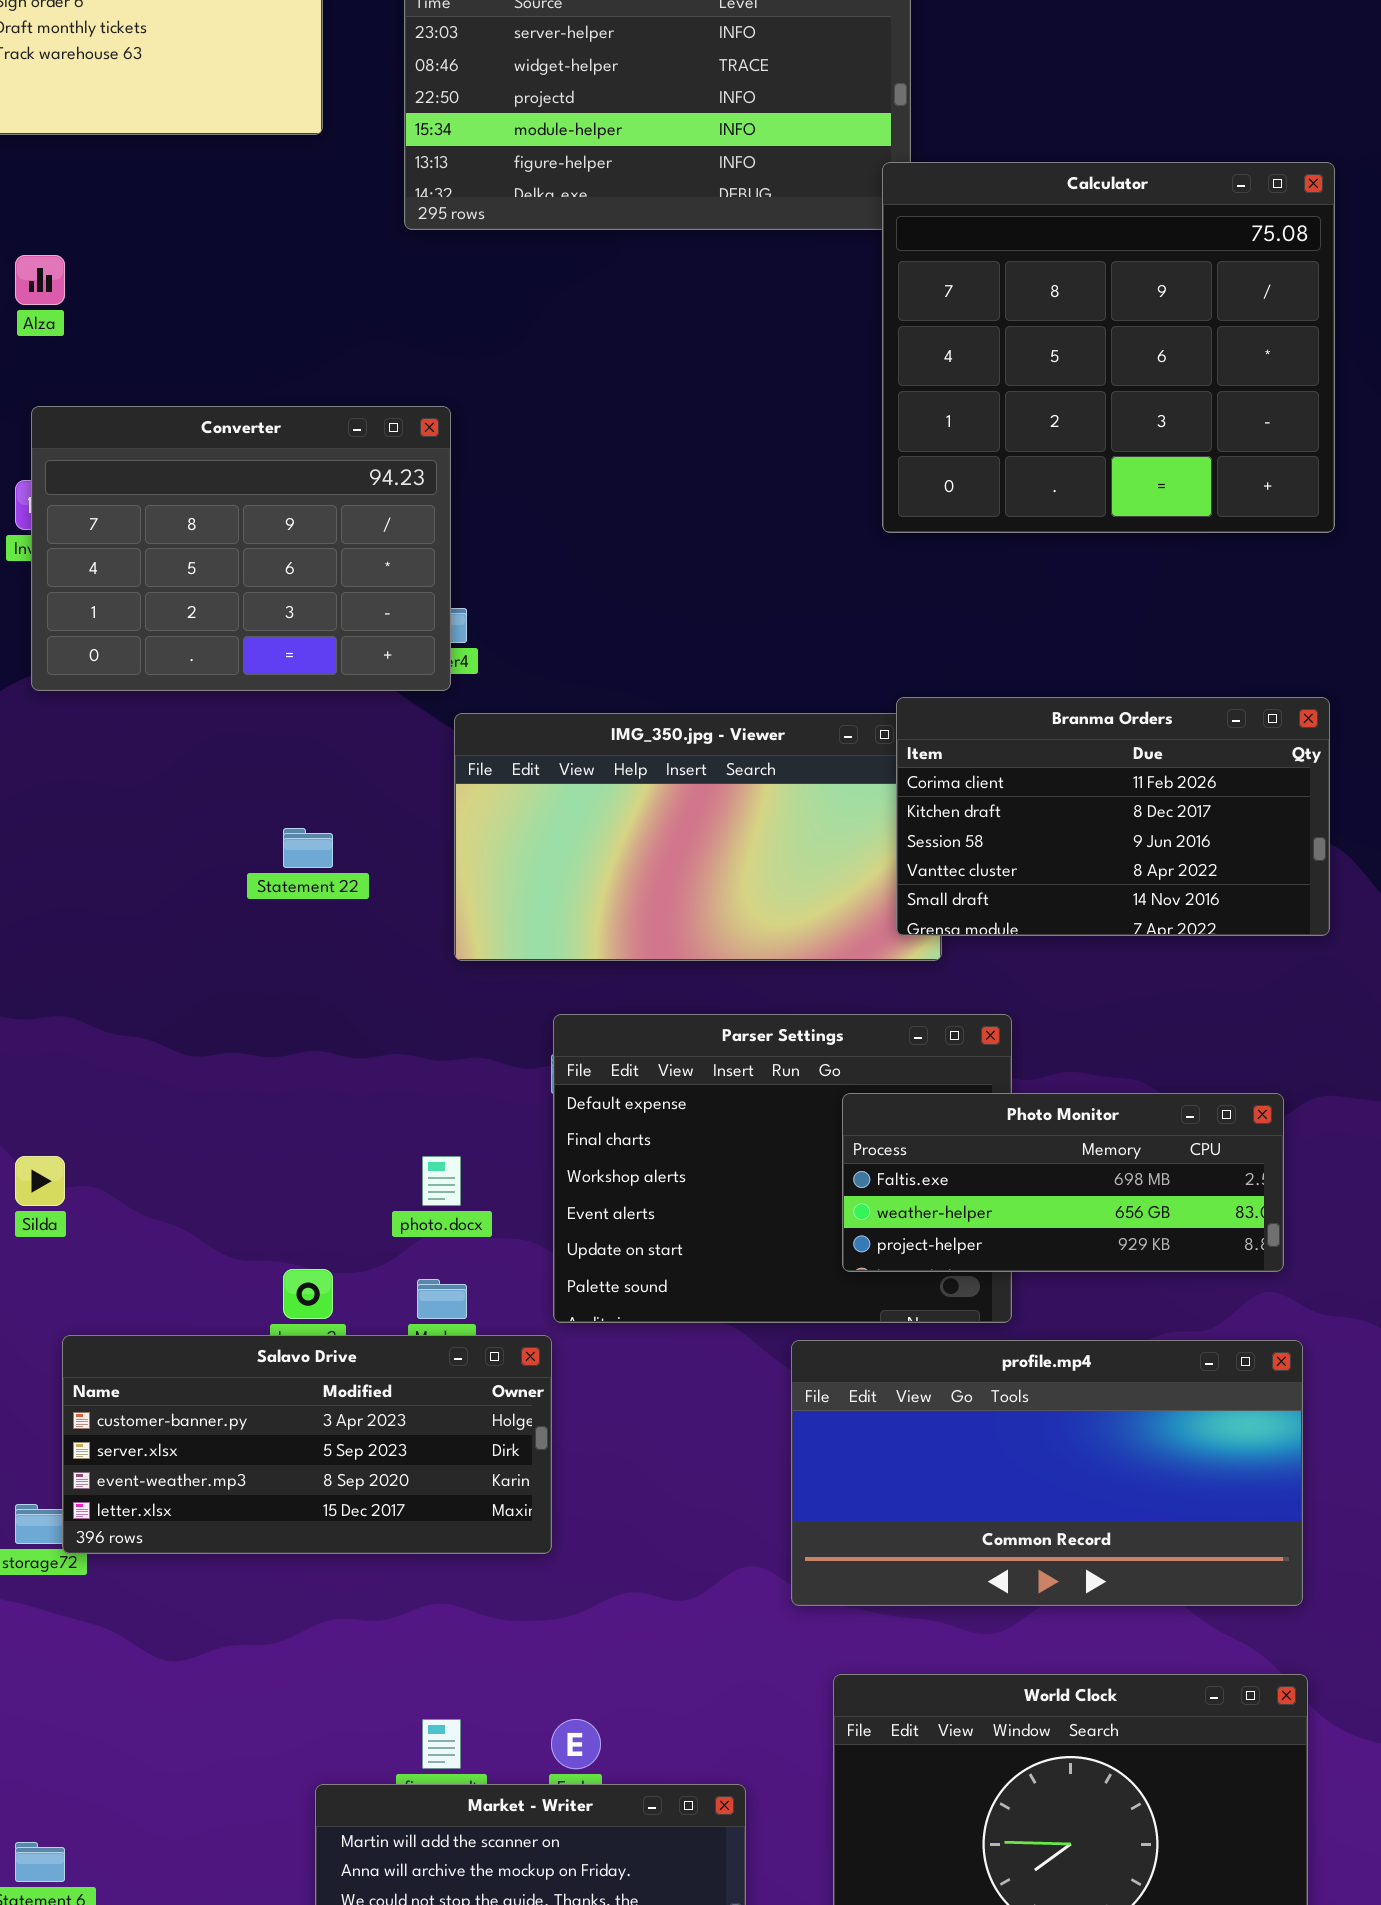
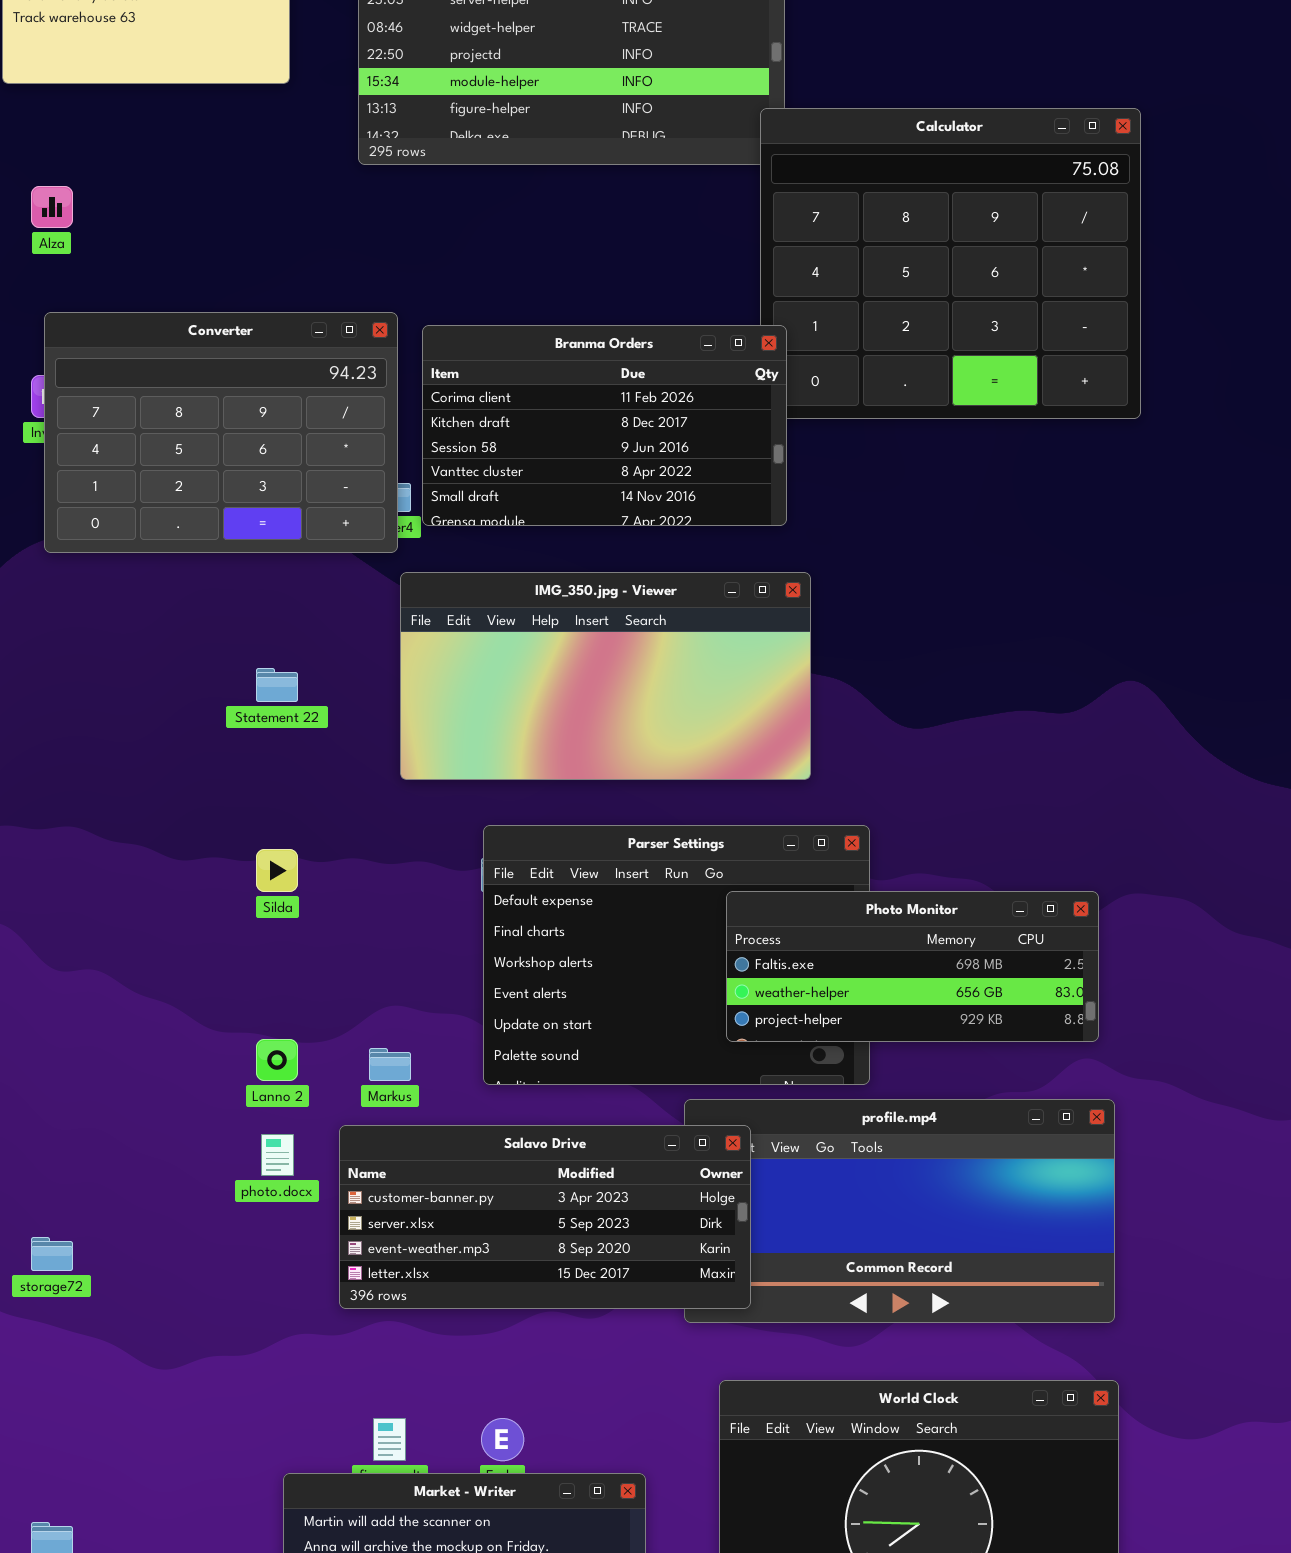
Branma Orders: [896,697,1330,936] -> [422,325,787,526], moved
Silda: [15,1156,65,1206] -> [256,849,298,892], moved
photo.docx: [422,1156,461,1206] -> [261,1134,294,1176], moved
Salavo Drive: [62,1335,552,1554] -> [339,1125,751,1309], moved

